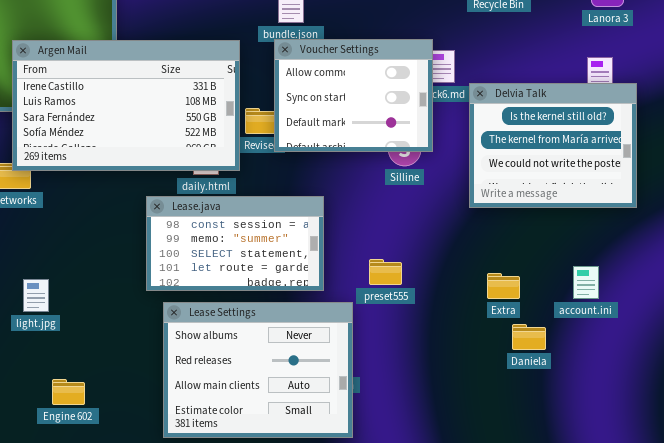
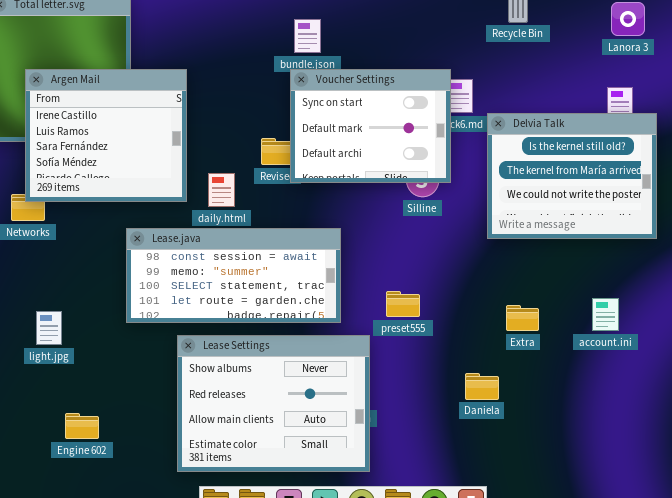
Voucher Settings: [274,39,433,152] -> [290,69,451,183], scrolled down 1 row
Argen Mail: [12,40,240,171] -> [25,69,187,202], resized
Lease.java: [146,196,324,291] -> [126,228,341,323], resized
Daniela: [512,324,546,350] -> [465,373,499,400], moved

